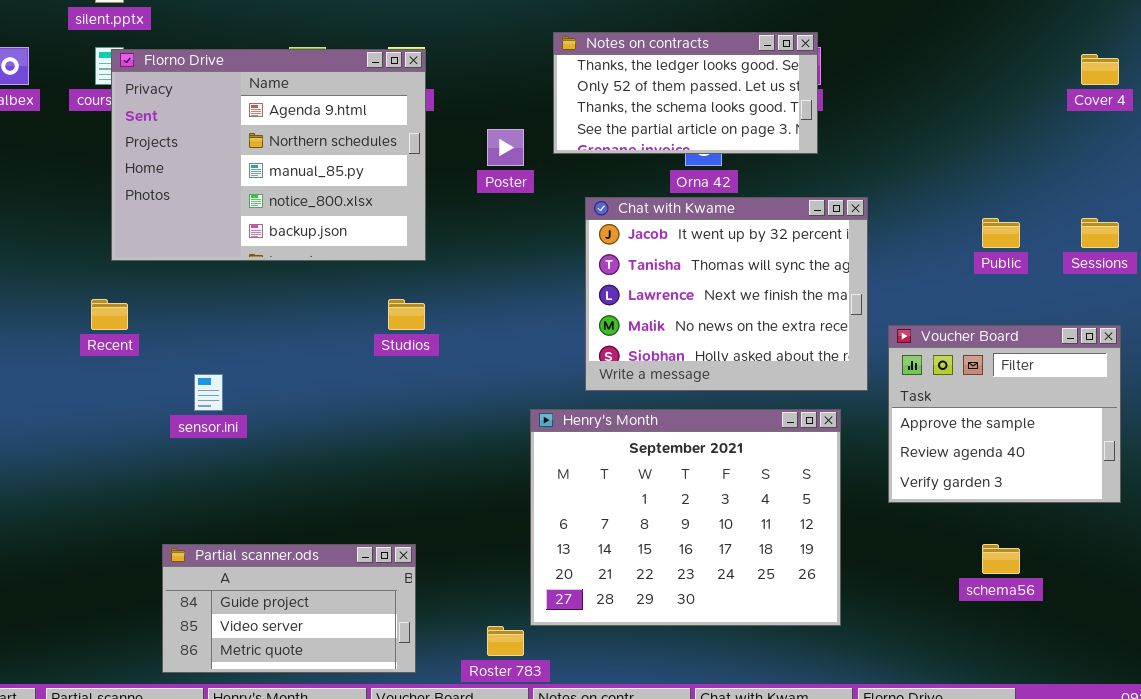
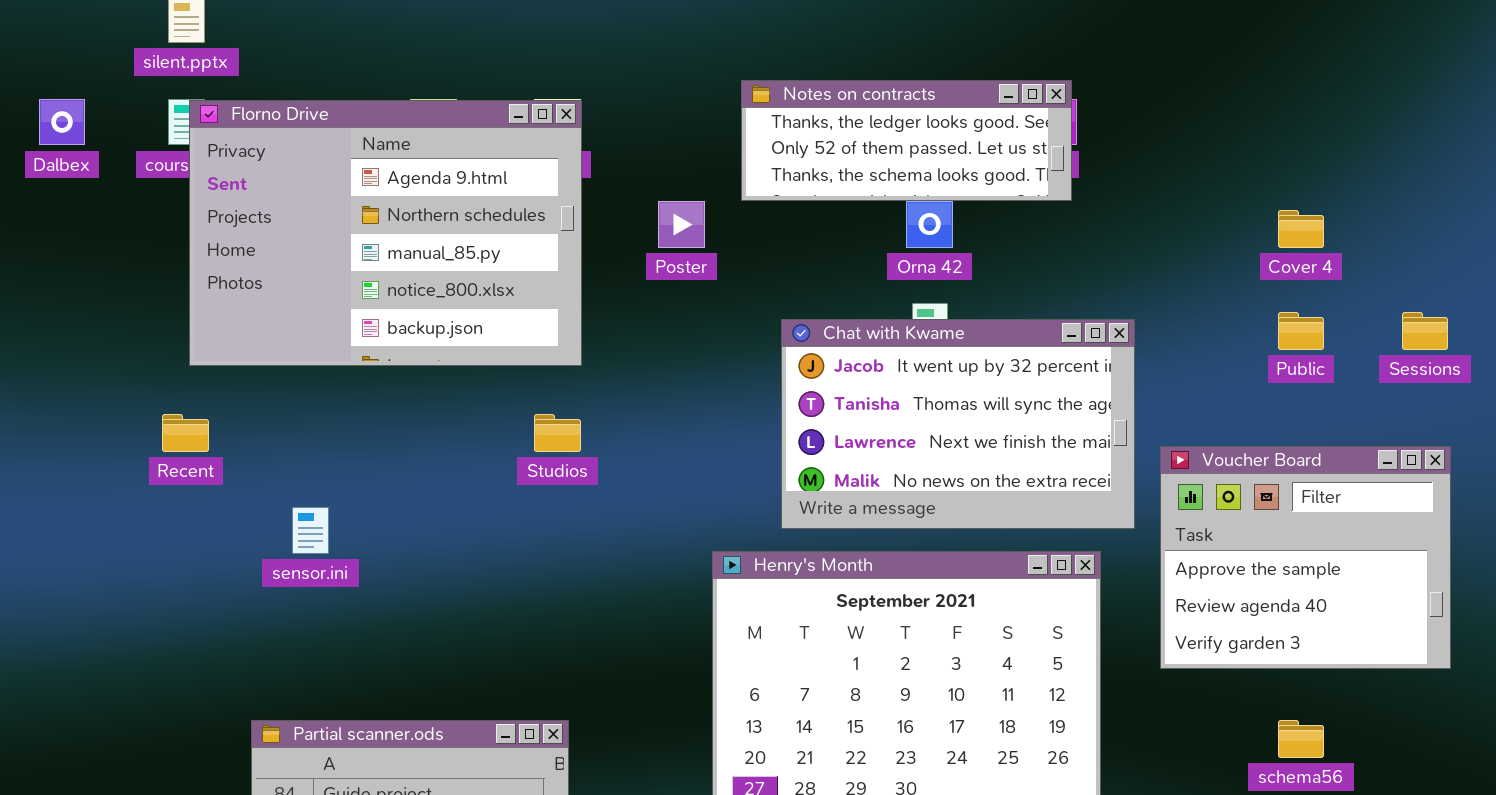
Notes on contracts: [553,32,818,154] -> [741,80,1072,201], resized
Cover 4: [1081,54,1119,85] -> [1278,210,1324,248], moved
Chat with Kwame: [585,197,868,391] -> [781,319,1135,529], resized

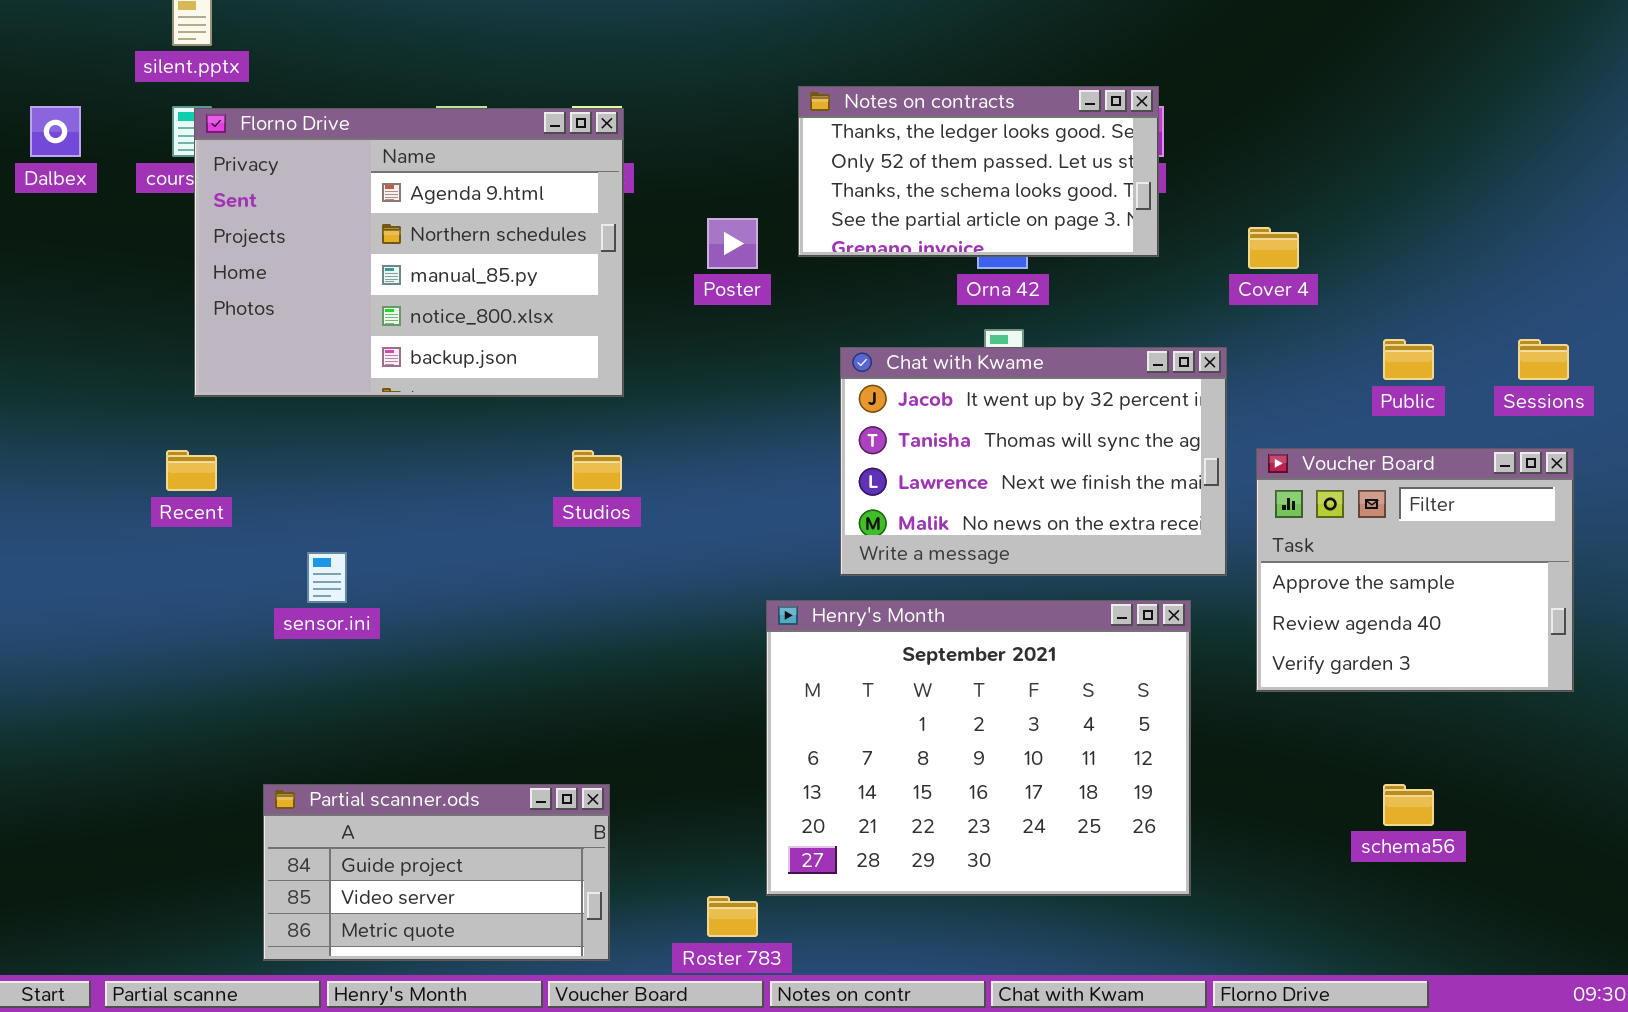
Notes on contracts: [741,80,1072,201] -> [798,86,1159,257], resized
Cover 4: [1278,210,1324,248] -> [1248,227,1299,269], moved
Voucher Board: [1160,446,1451,669] -> [1256,448,1574,692], moved

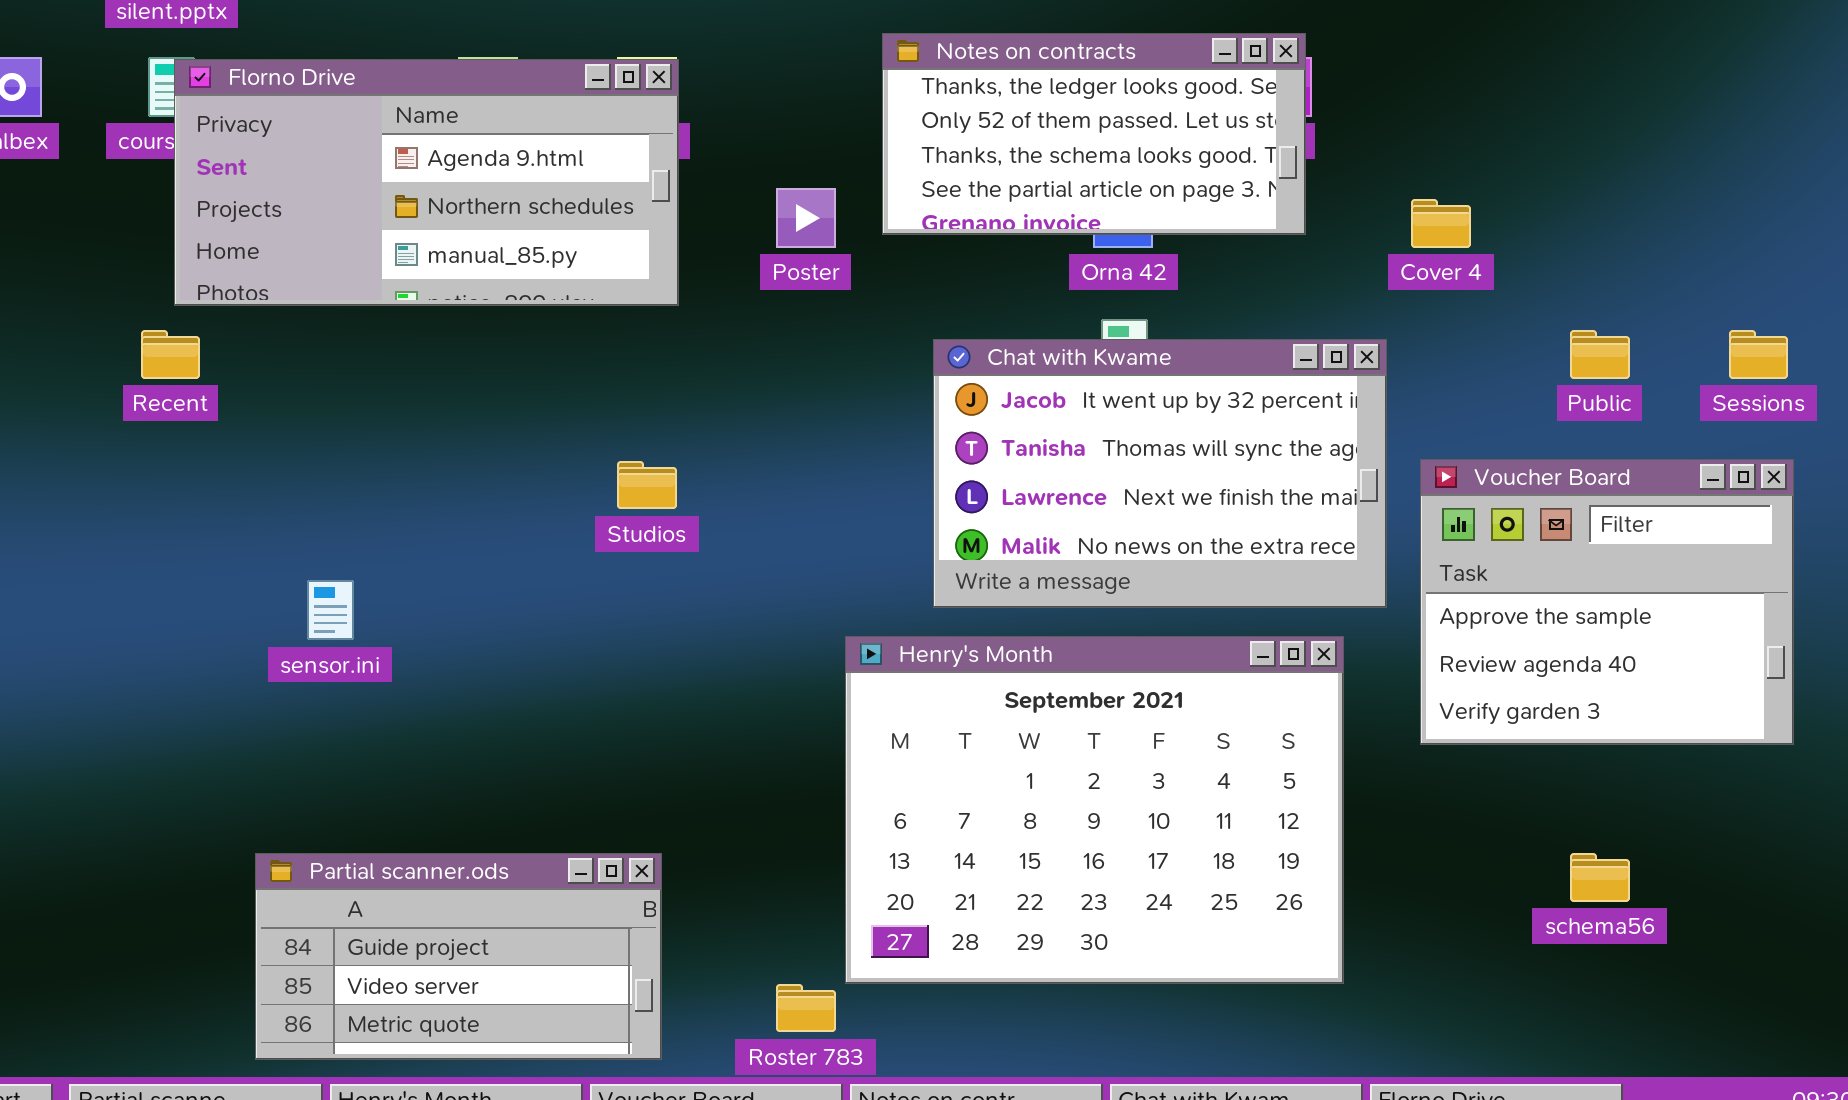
Florno Drive: [194,108,624,397] -> [174,59,679,306], resized
Recent: [166,450,217,491] -> [141,330,200,379], moved

